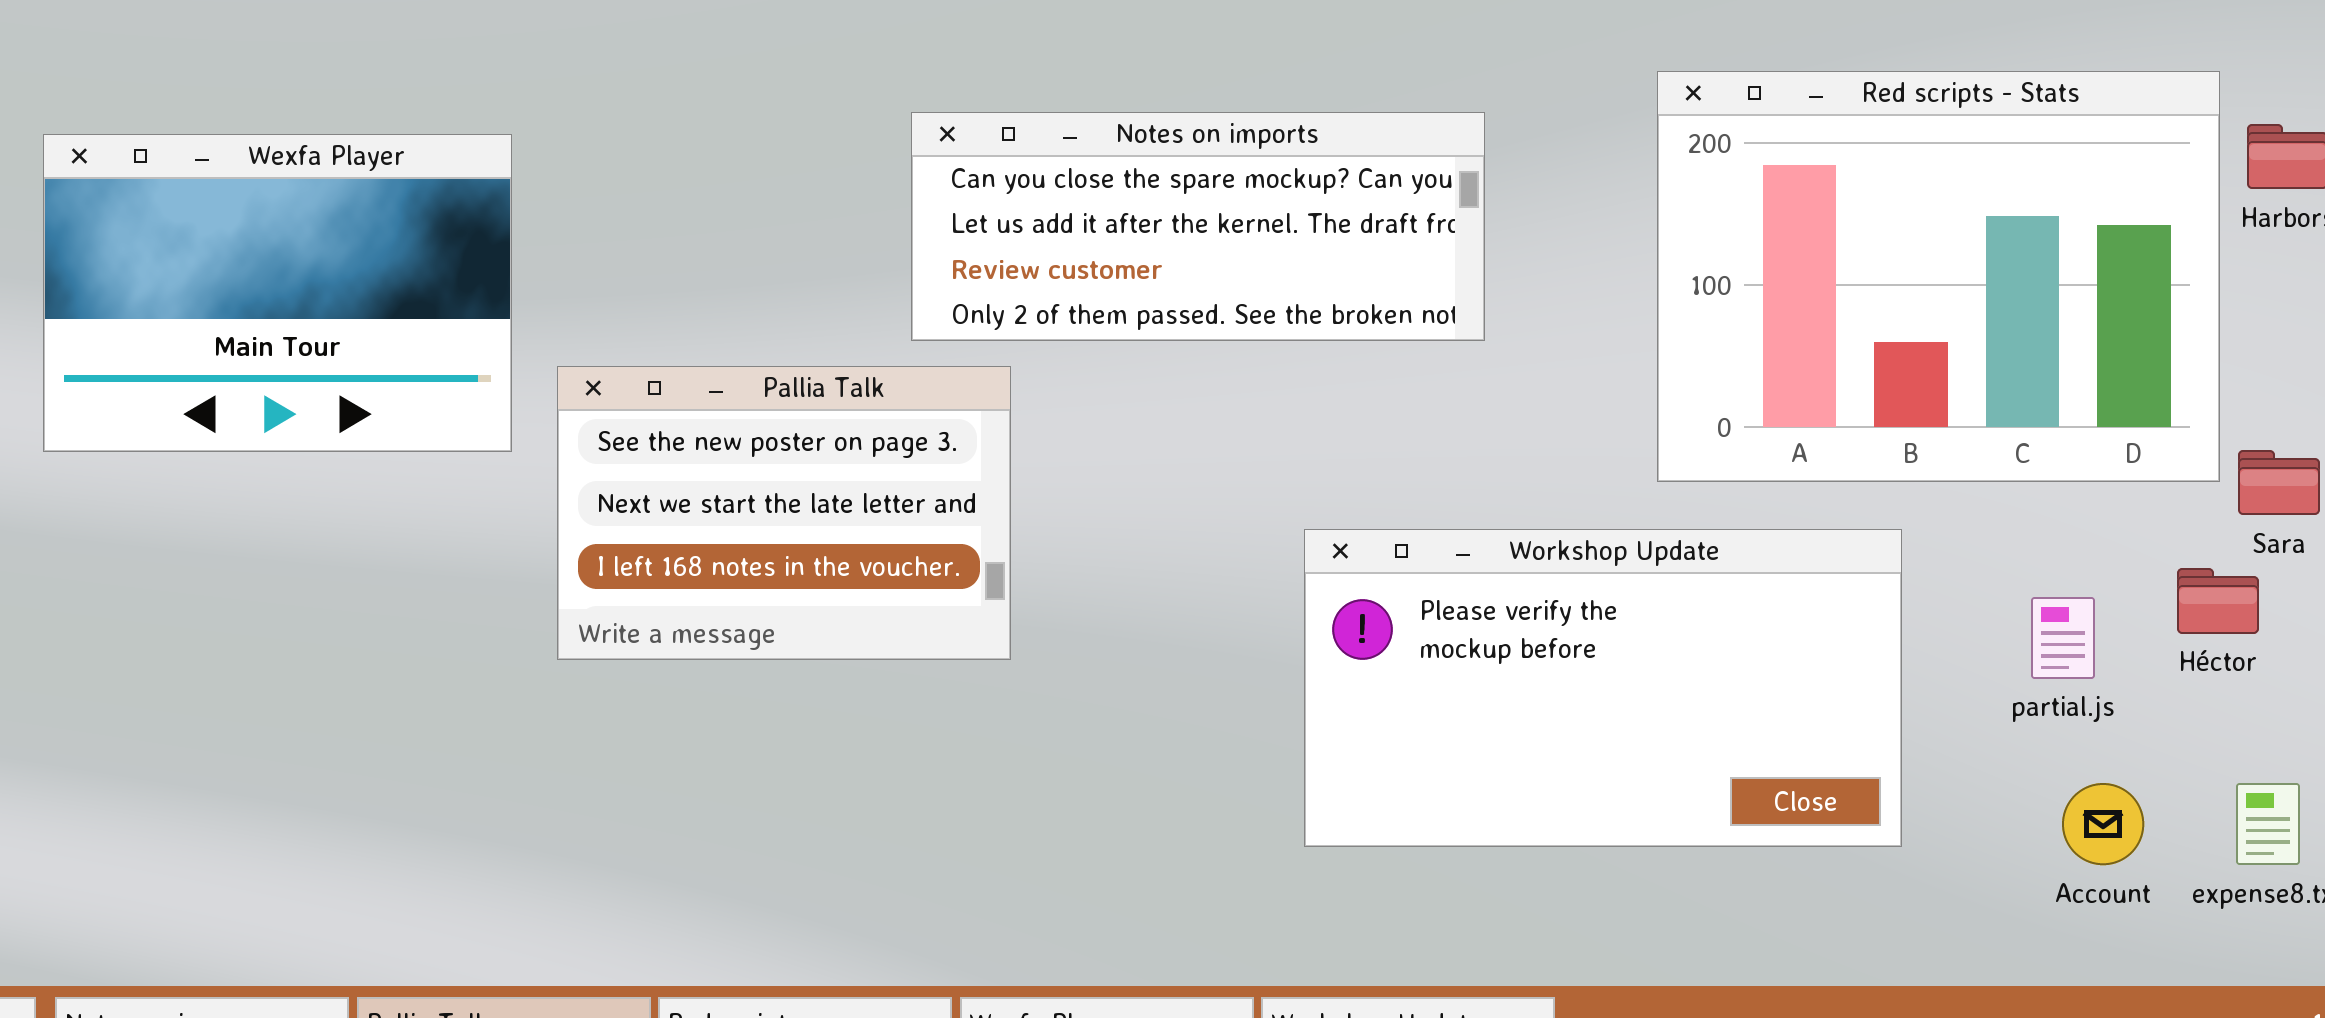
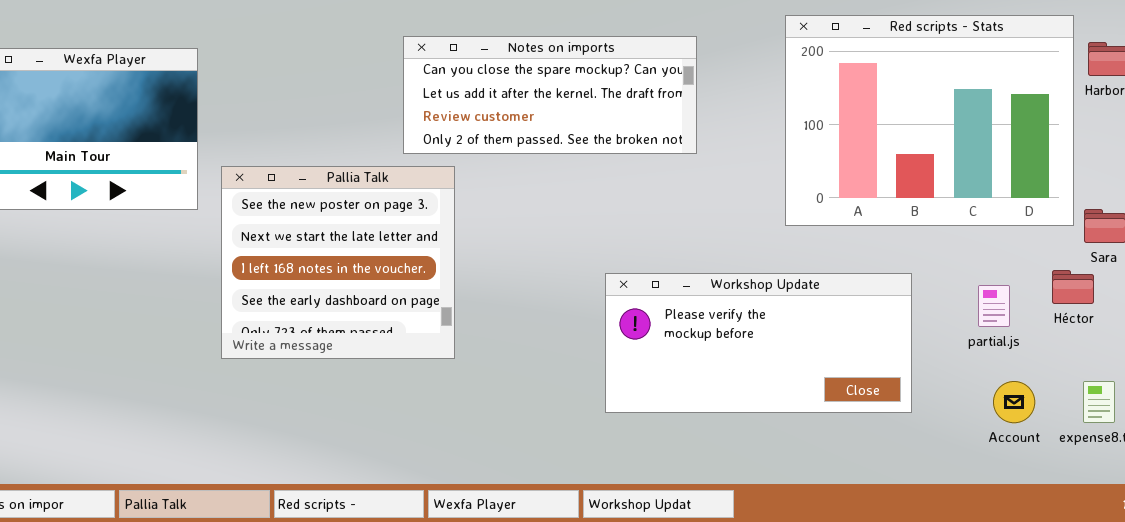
Pallia Talk: [557,366,1011,660] -> [221,166,455,359], resized
Workshop Update: [1304,529,1902,847] -> [605,273,912,413], resized

